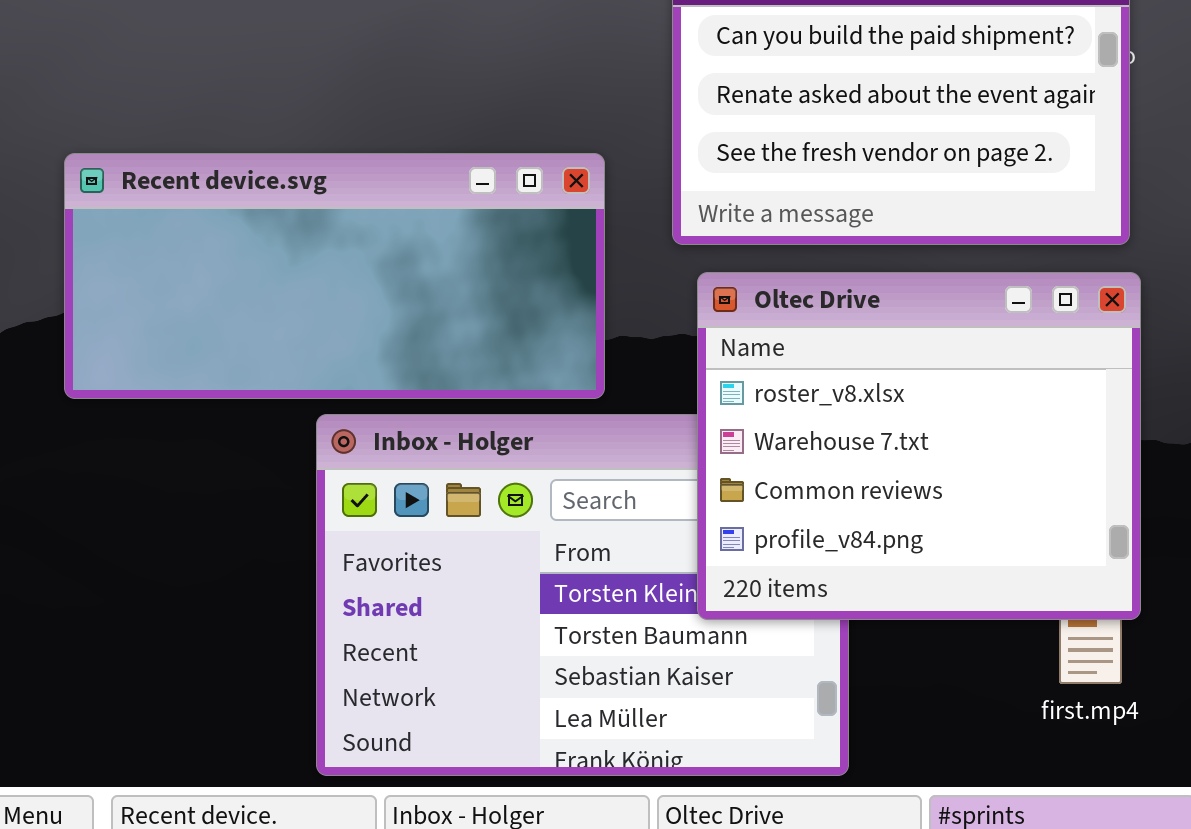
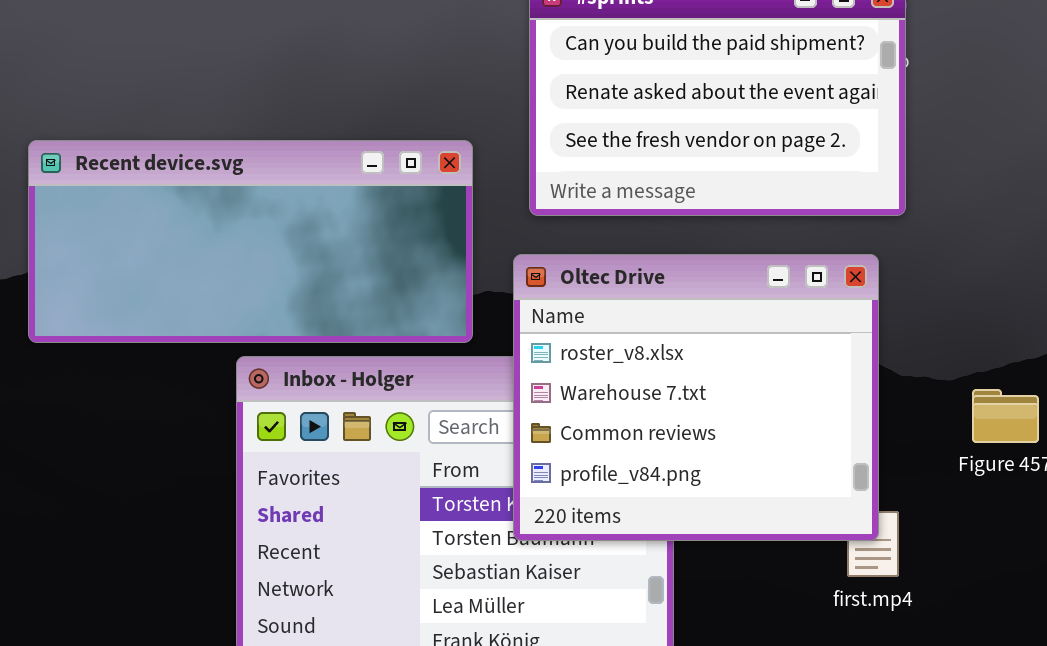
Oltec Drive: [697,272,1141,620] -> [513,254,879,541], moved

